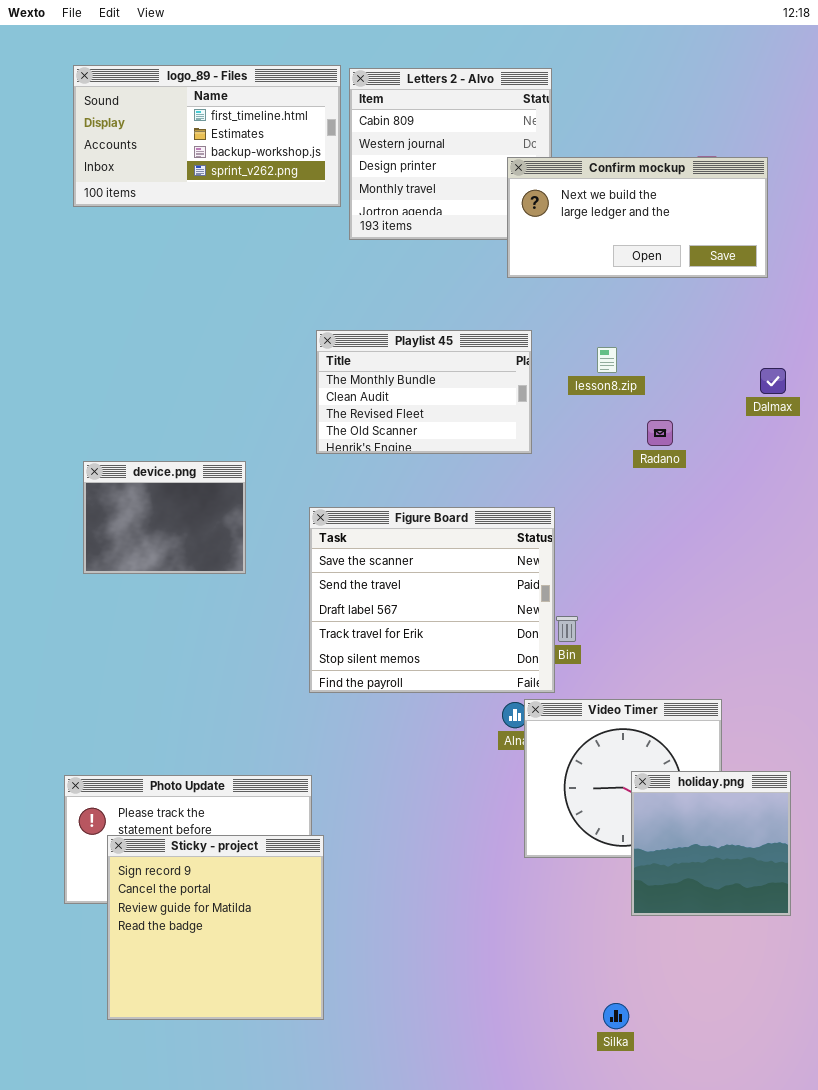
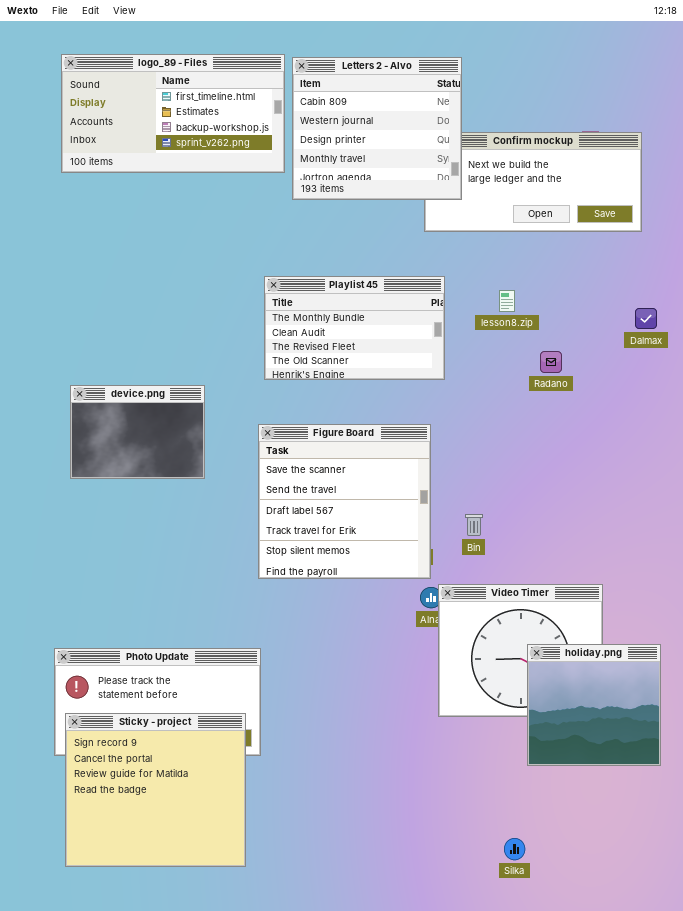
Letters 2 - Alvo: [349,68,552,240] -> [292,57,462,200], raised
Figure Board: [309,507,555,693] -> [258,424,431,579], resized
Sticky - project: [107,835,324,1020] -> [65,713,246,867], moved

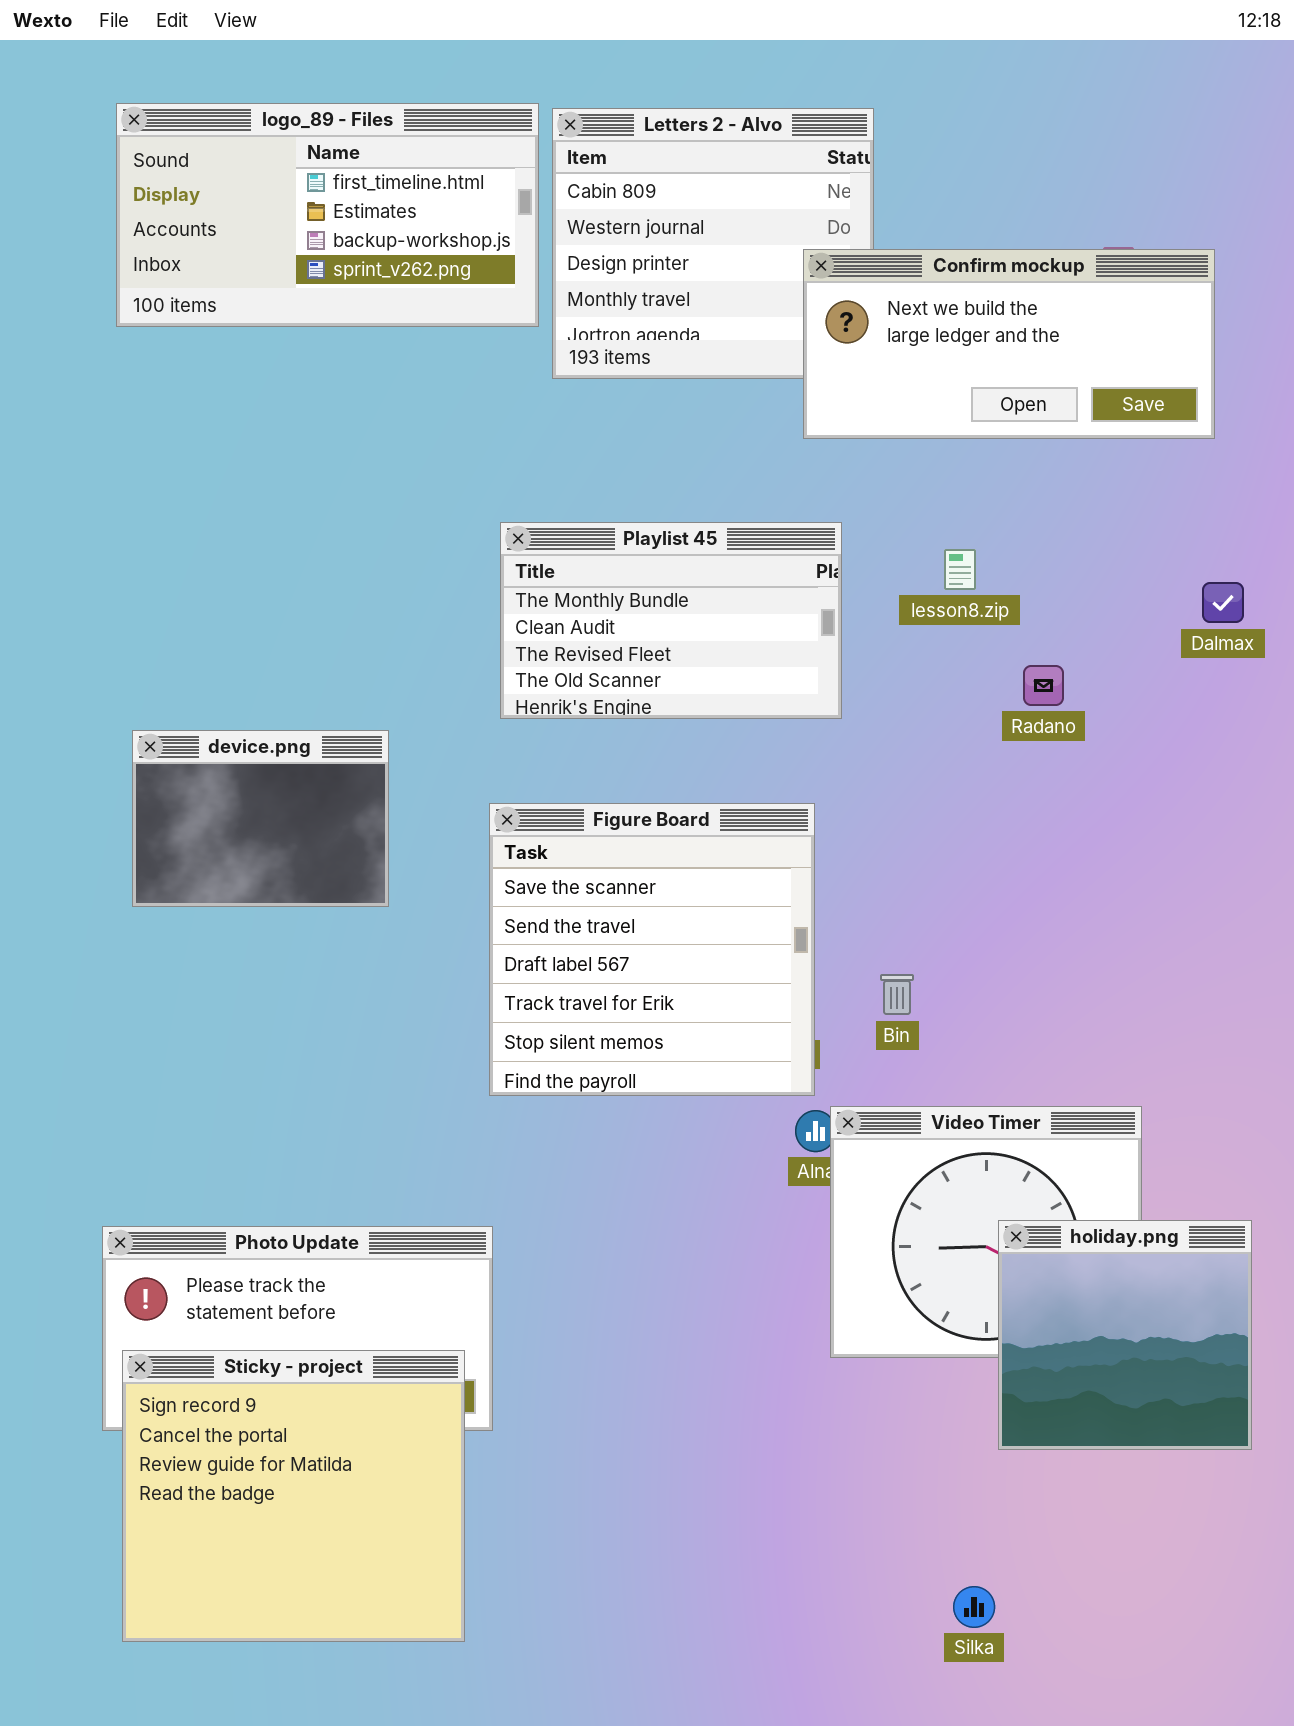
Confirm mockup: [424,132,642,232] -> [803,249,1215,439], raised

